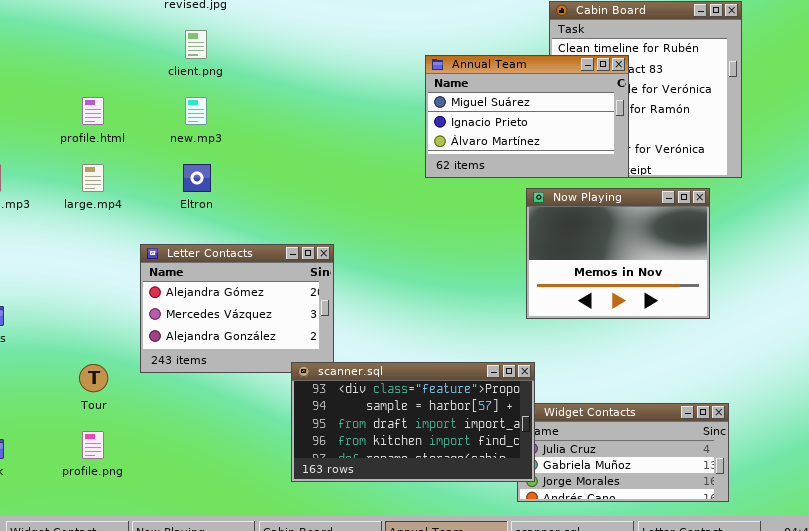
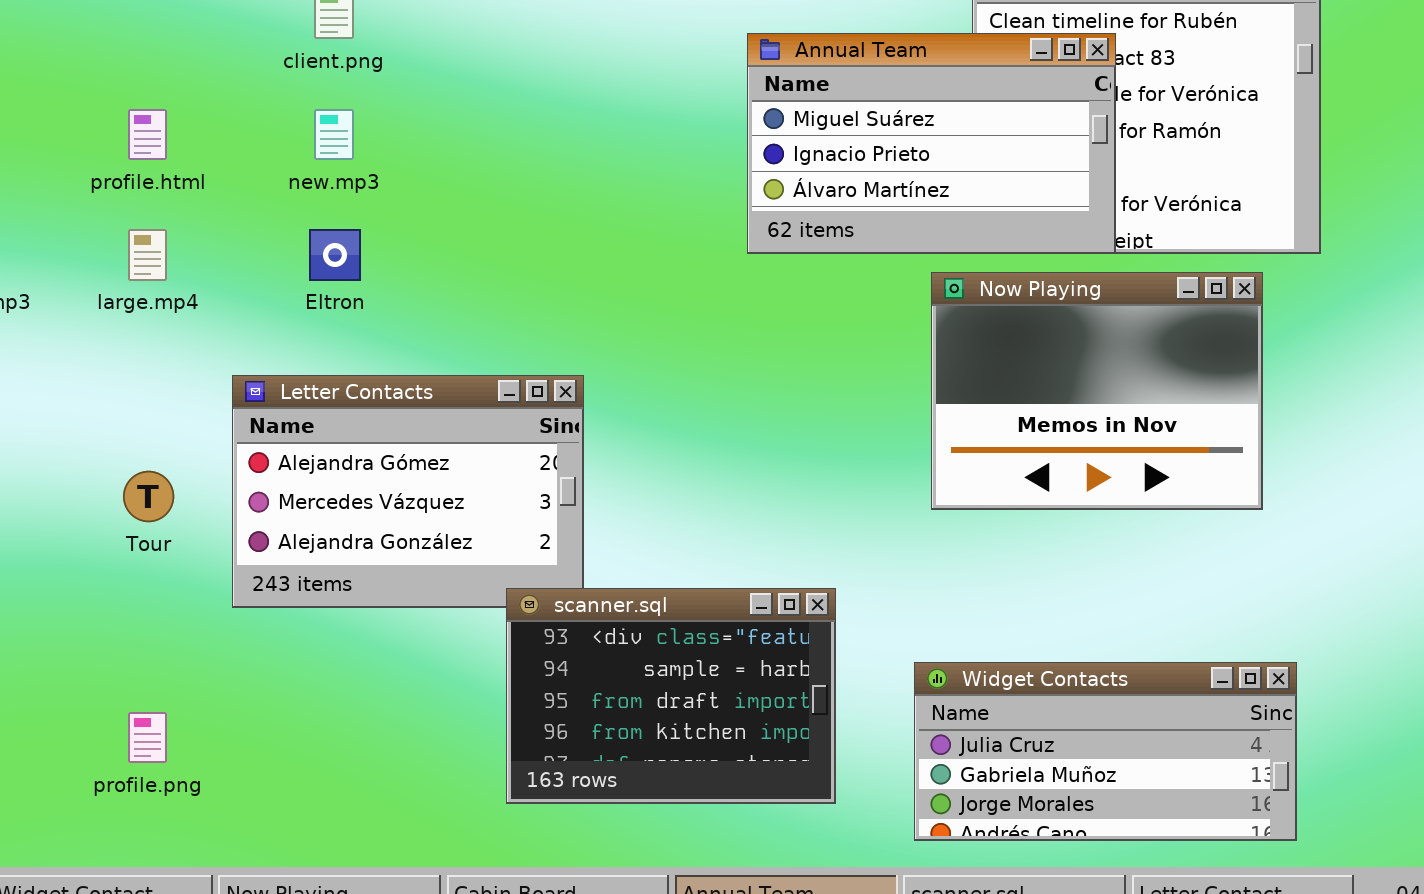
scanner.sql: [291,362,535,482] -> [506,588,836,804], resized
Tour: [79,364,108,392] -> [123,471,174,522], moved

